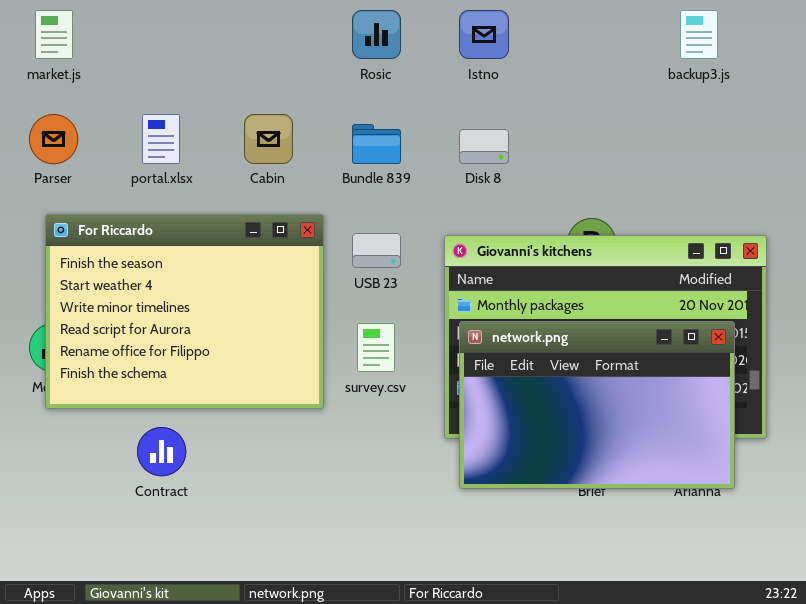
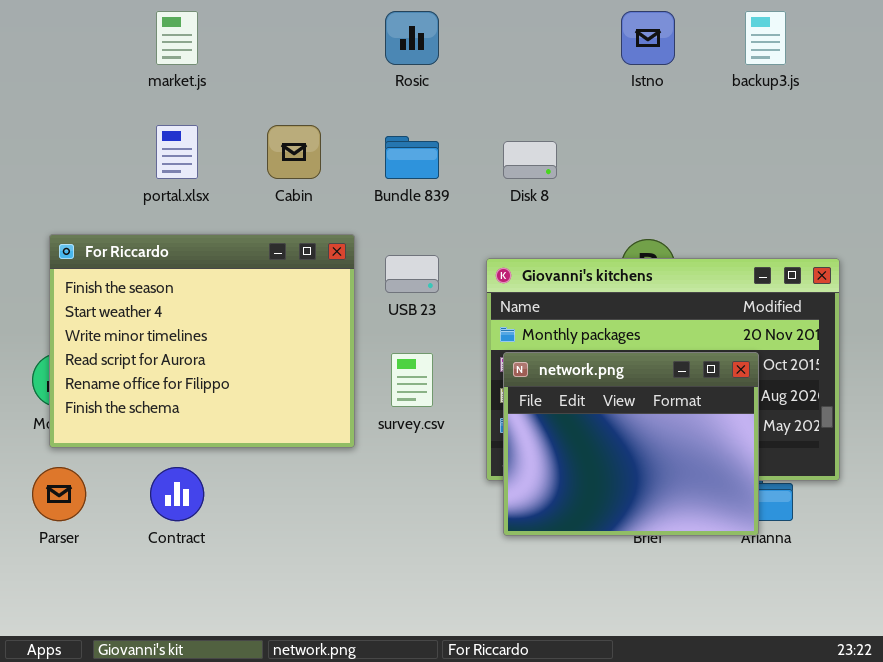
market.js: [35,10,73,59] -> [156,11,198,65], moved
Istno: [459,10,509,59] -> [621,11,675,65], moved
Parser: [29,114,78,164] -> [32,467,86,521], moved
network.png: [459,321,735,489] -> [503,352,759,536], resized

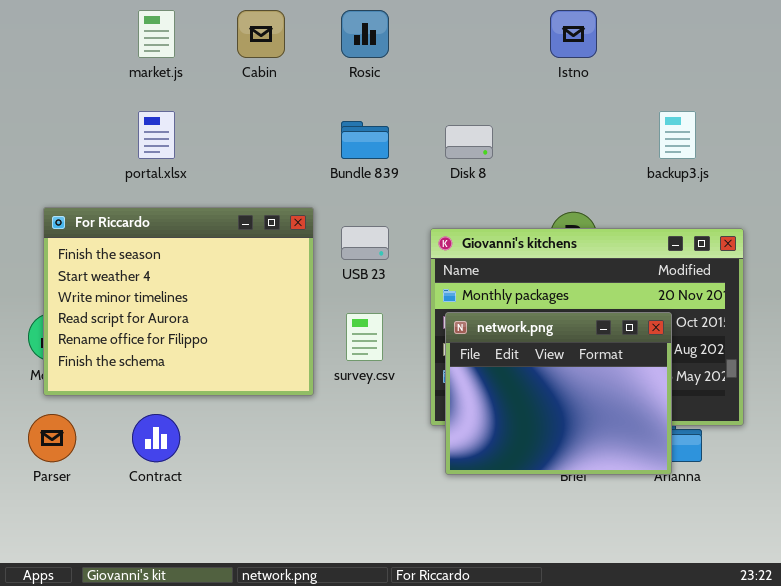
backup3.js: [745,11,786,65] -> [659,111,696,159], moved
Cabin: [267,125,321,179] -> [237,10,285,58], moved

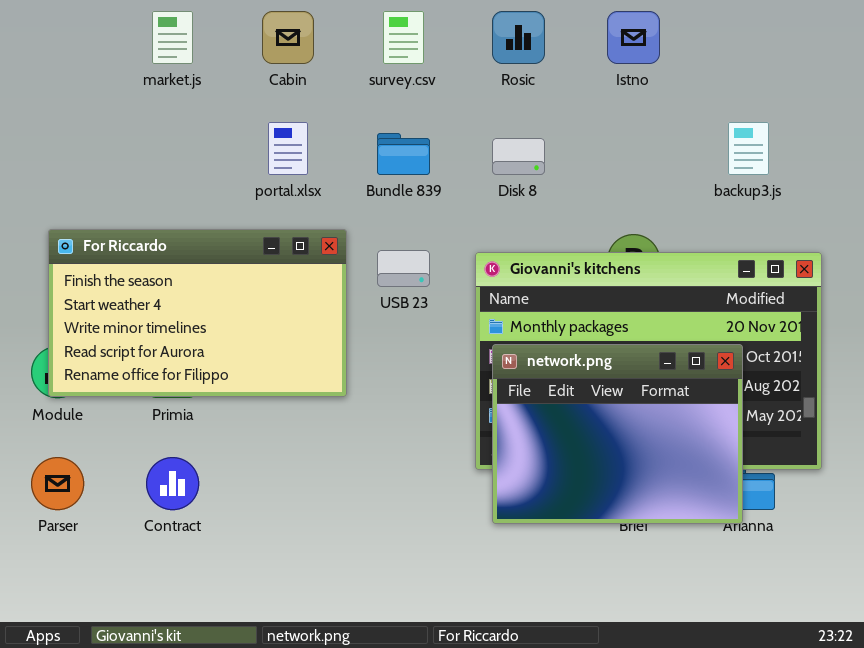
Rosic: [341,10,389,58] -> [492,11,545,64], moved
portal.xlsx: [138,111,175,159] -> [268,122,308,175], moved
For Riccardo: [43,207,314,396] -> [48,229,347,397], resized
survey.csv: [346,313,383,361] -> [383,11,424,64], moved

